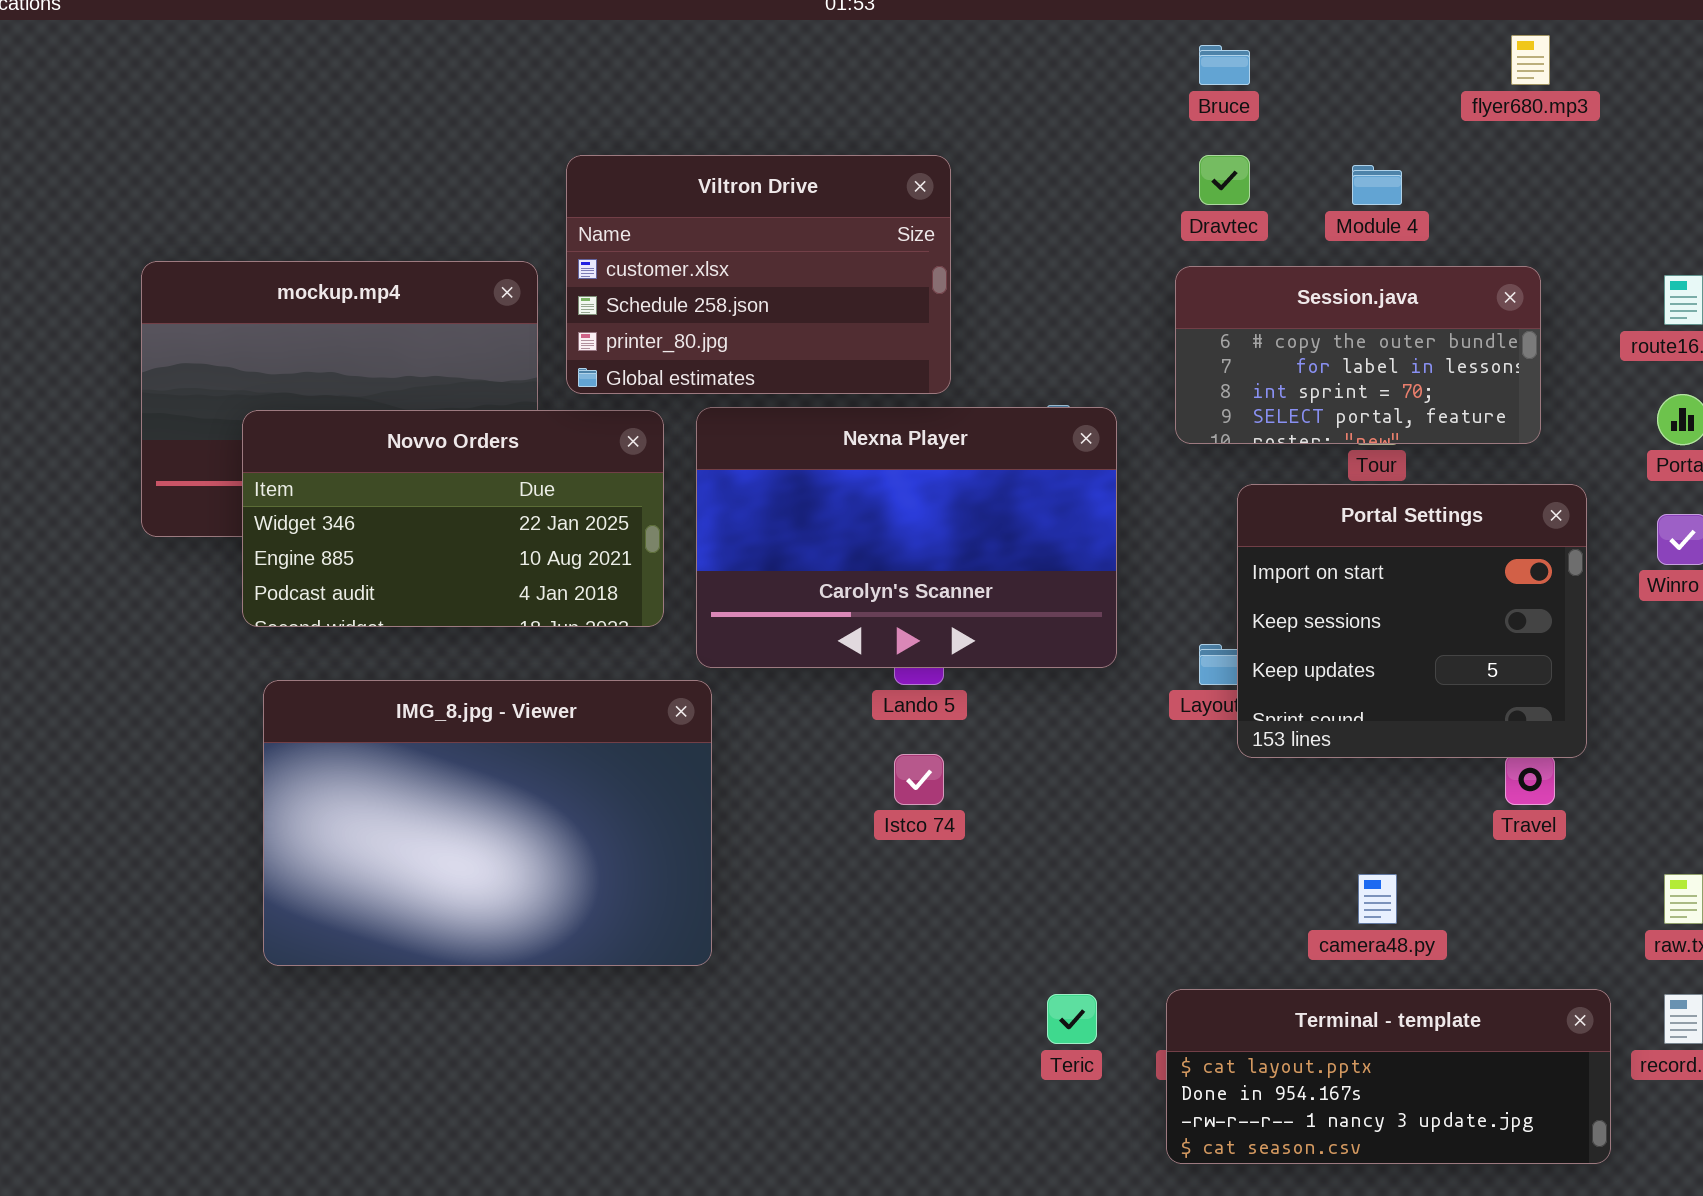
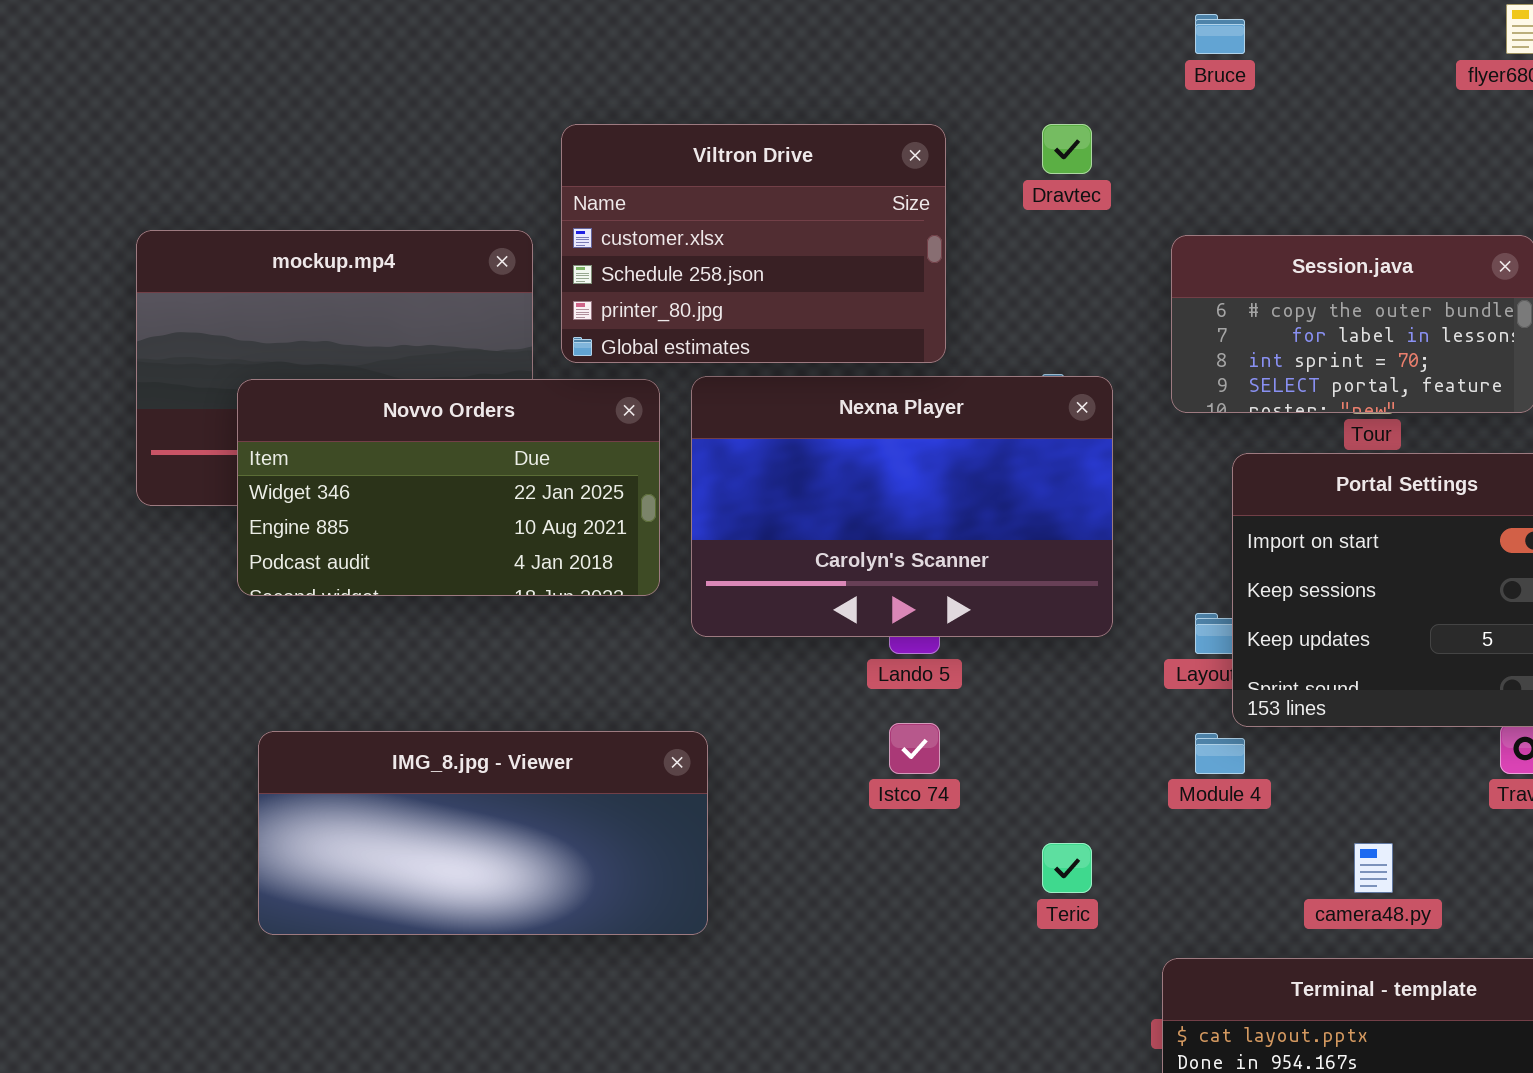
Dravtec: [1199,155,1250,205] -> [1042,124,1092,174], moved
Module 4: [1352,165,1402,205] -> [1195,733,1245,774], moved
IMG_8.jpg - Viewer: [263,680,712,966] -> [258,731,708,935], resized
Teric: [1047,994,1097,1044] -> [1042,843,1092,893], moved

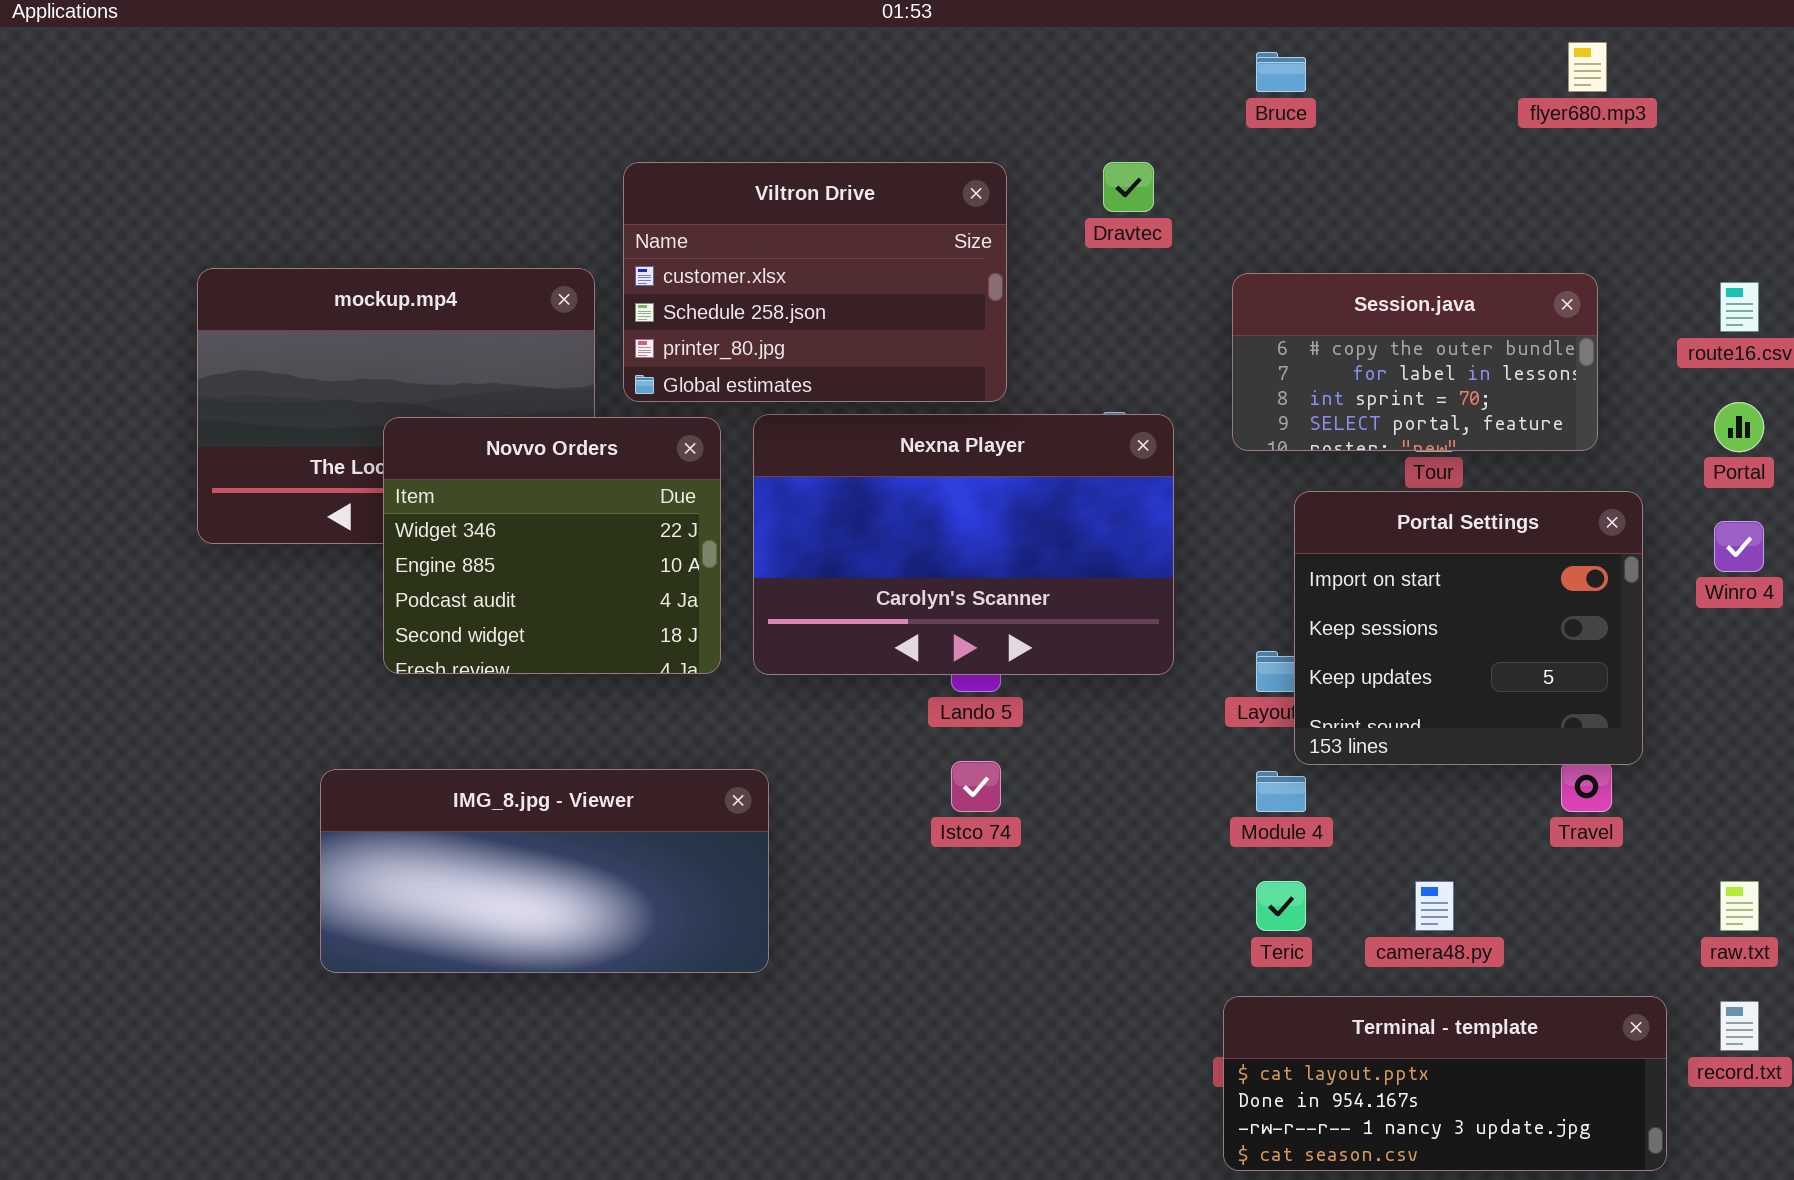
Novvo Orders: [237,379,660,596] -> [383,417,721,674], resized
Teric: [1042,843,1092,893] -> [1256,881,1306,931], moved

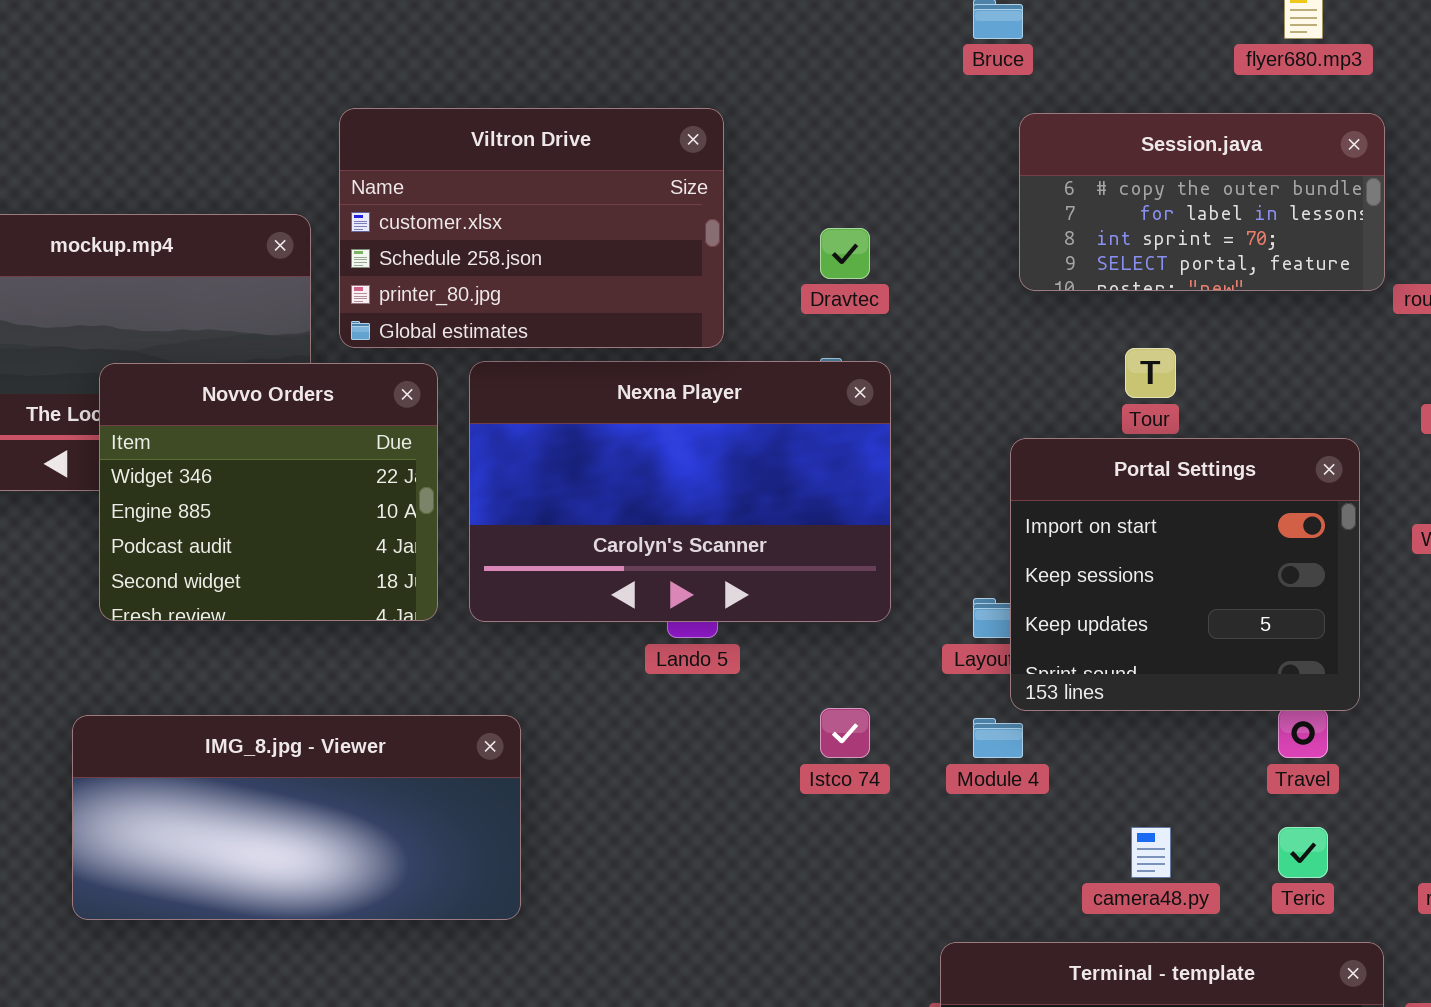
Dravtec: [1103,162,1154,212] -> [820,228,870,279], moved
Session.java: [1232,273,1598,451] -> [1019,113,1385,291], moved
Istco 74: [951,761,1001,812] -> [820,708,870,758], moved
IMG_8.jpg - Viewer: [320,769,769,973] -> [72,715,521,920], moved
Teric: [1256,881,1306,931] -> [1278,827,1328,878], moved

